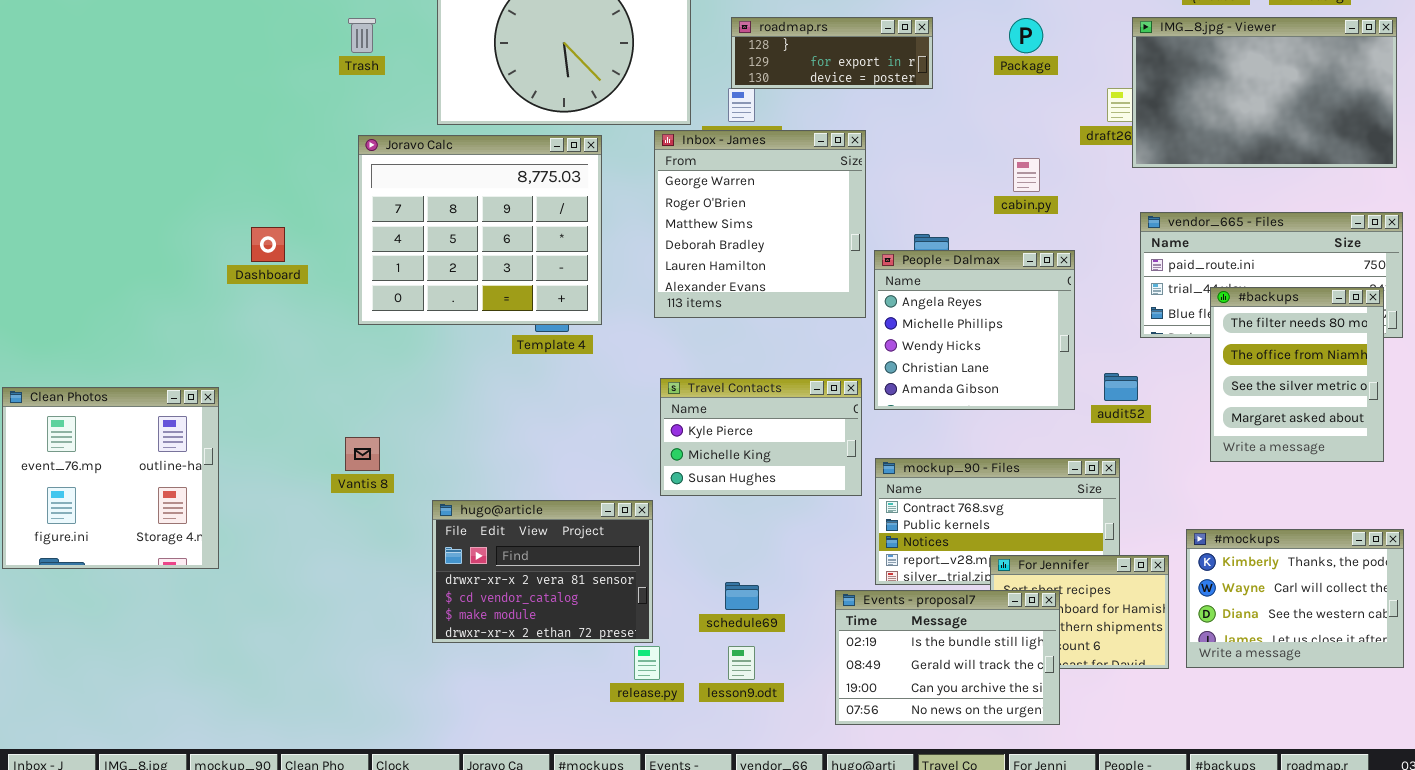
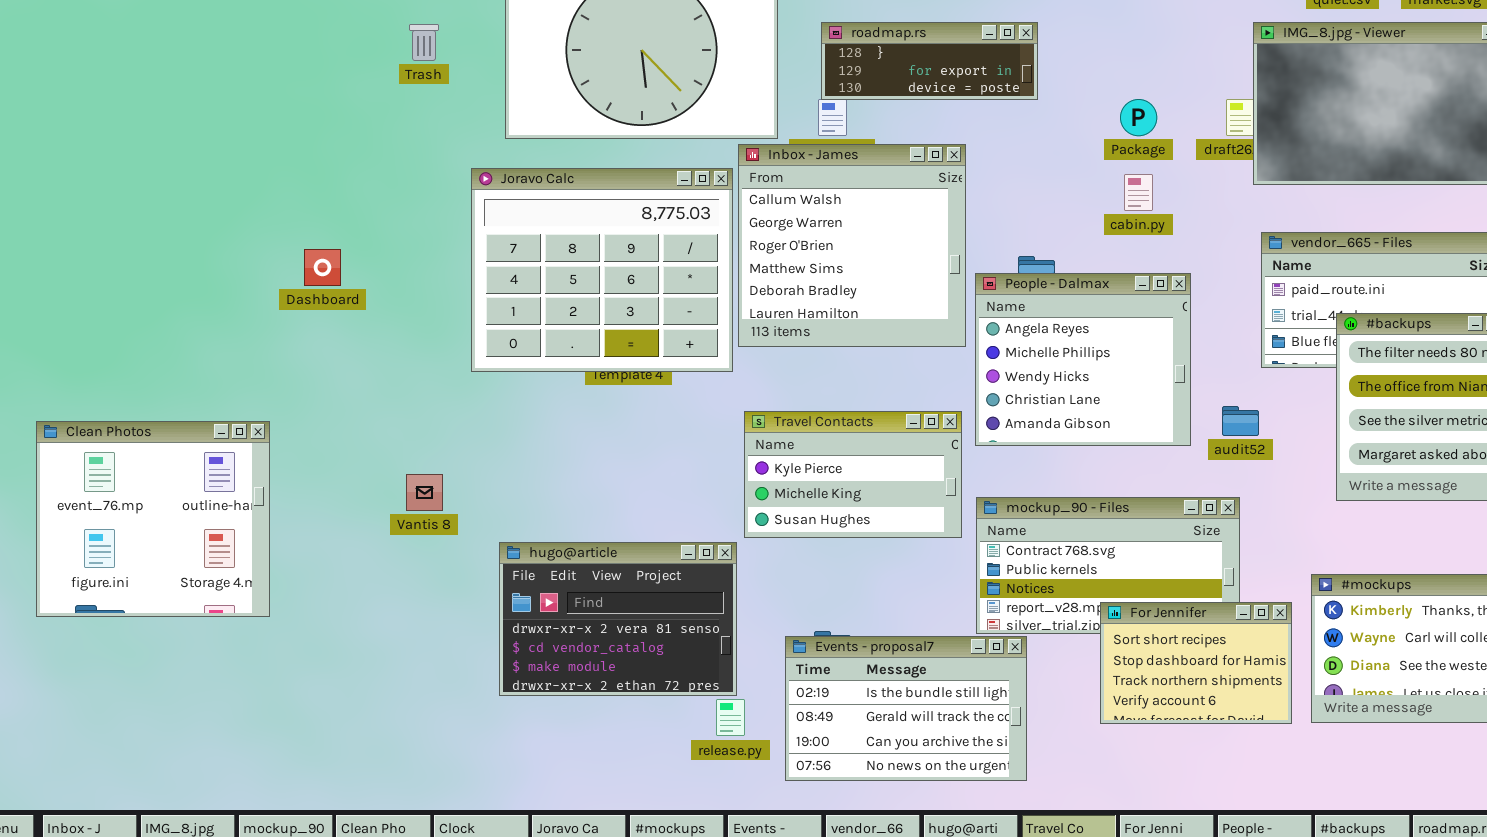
Package: [1009,18,1043,53] -> [1120,99,1157,136], moved
Inbox - James: [654,130,866,318] -> [738,144,966,347], scrolled up 1 row
Joravo Calc: [358,135,602,325] -> [471,168,733,372], moved
Events - proposal7: [835,590,1060,725] -> [785,636,1027,781], moved

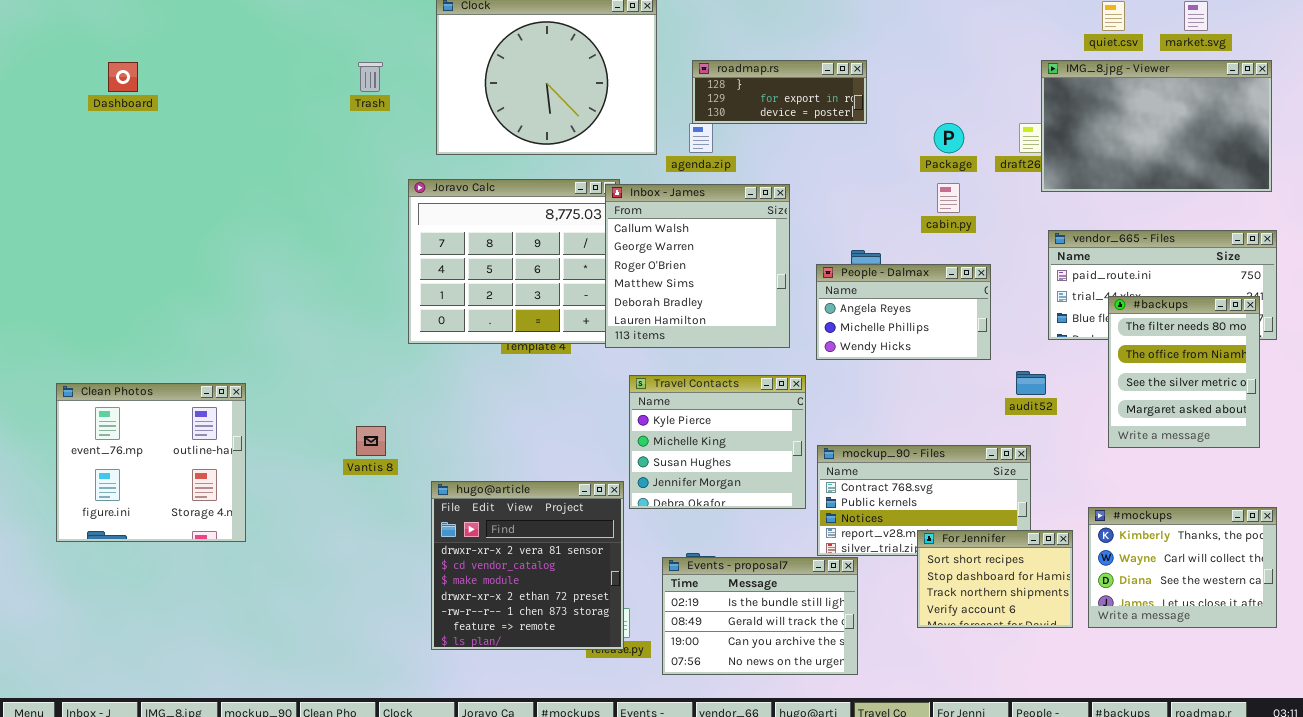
Inbox - James: [738,144,966,347] -> [605,184,790,348], moved
Dashboard: [304,249,341,286] -> [108,62,138,92], moved
People - Dalmax: [975,273,1191,446] -> [816,264,991,360], resized
Travel Contacts: [744,411,962,538] -> [629,375,806,509], resized
hugo@article: [499,542,737,696] -> [431,481,624,650], resized

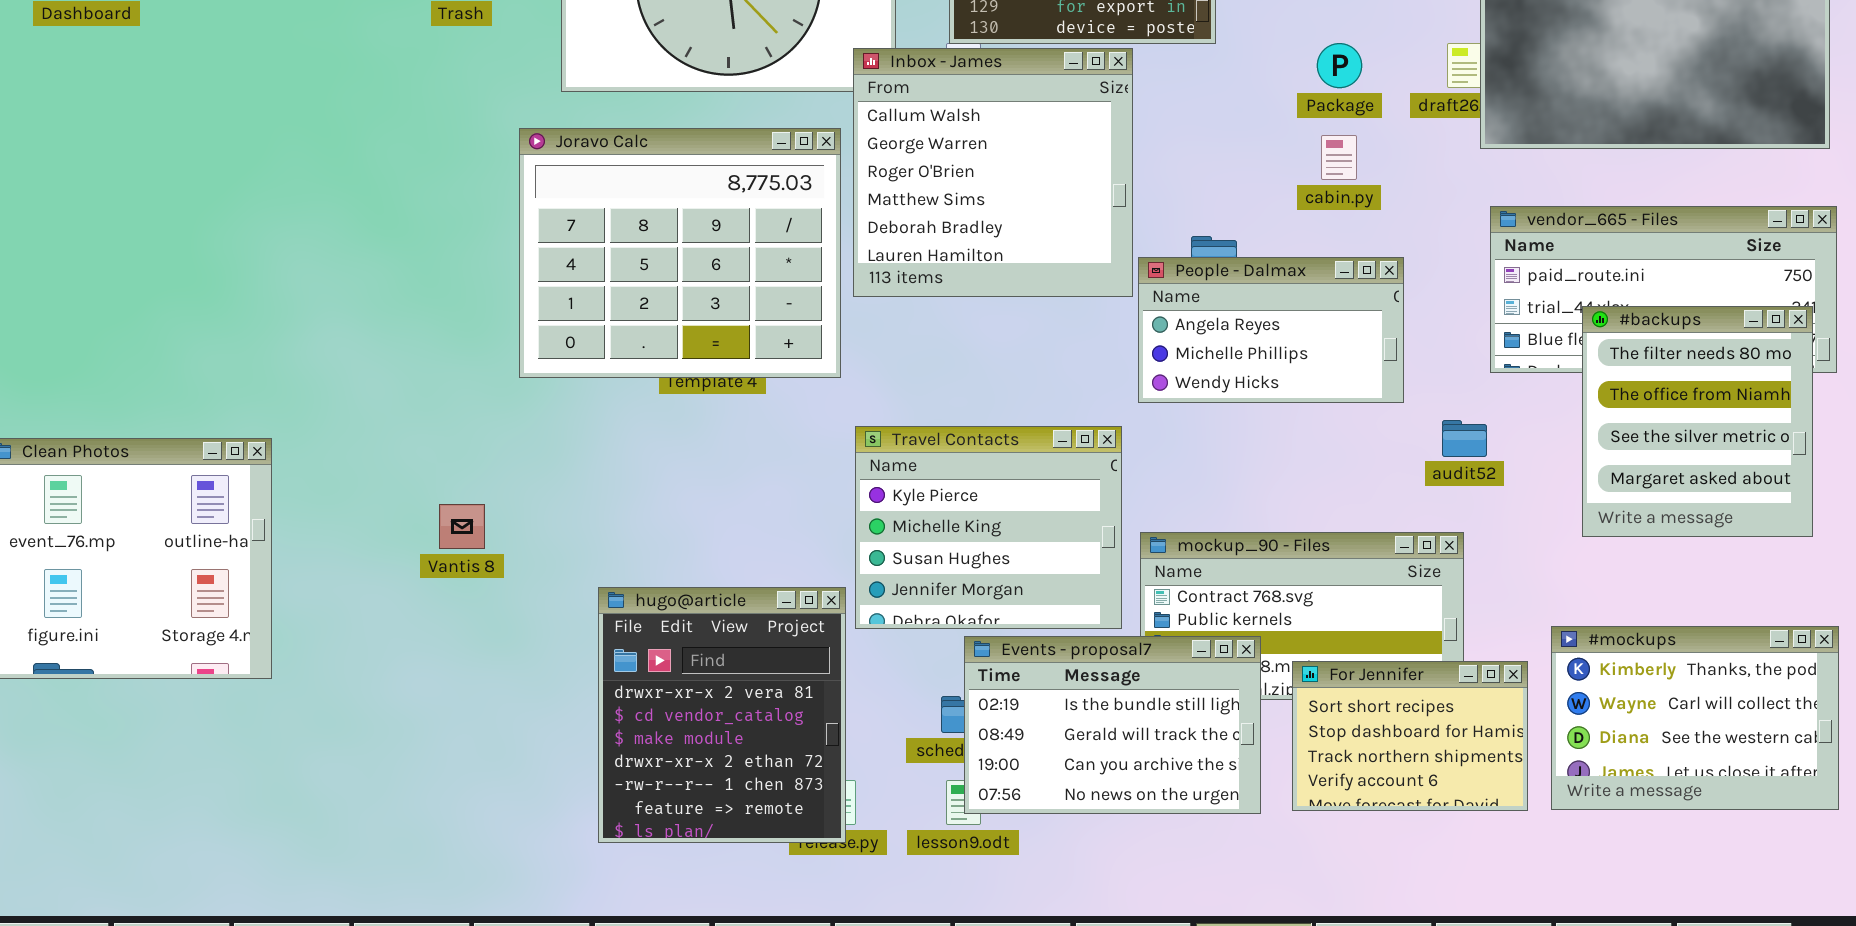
Inbox - James: [605,184,790,348] -> [853,48,1133,297], moved
hugo@article: [431,481,624,650] -> [598,587,846,843], resized
Events - proposal7: [662,557,858,675] -> [964,636,1261,814], moved

